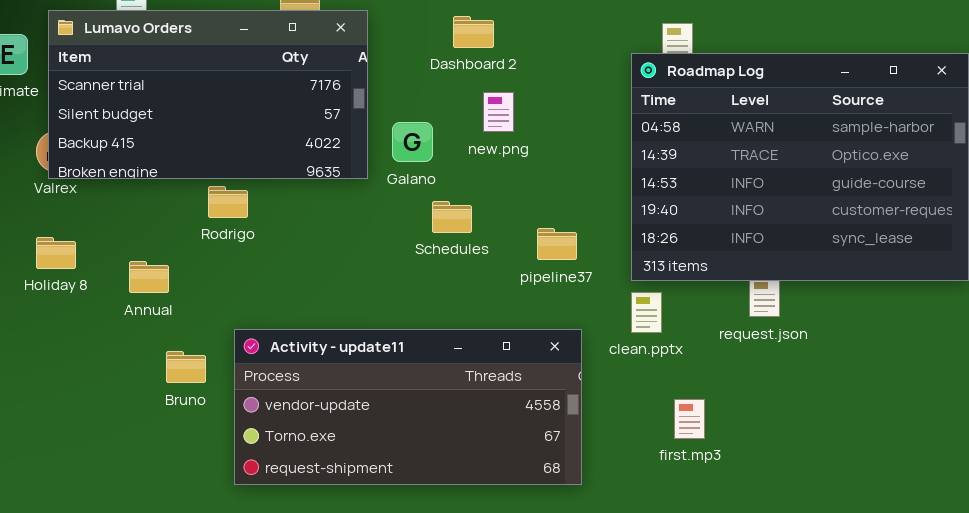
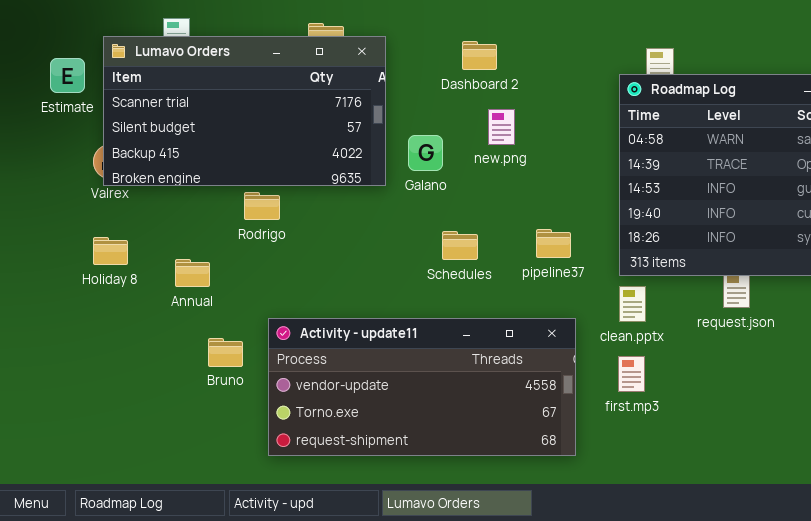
Schedules: [432,201,472,233] -> [442,231,478,260], moved
first.mp3: [674,399,705,439] -> [618,356,645,392], moved

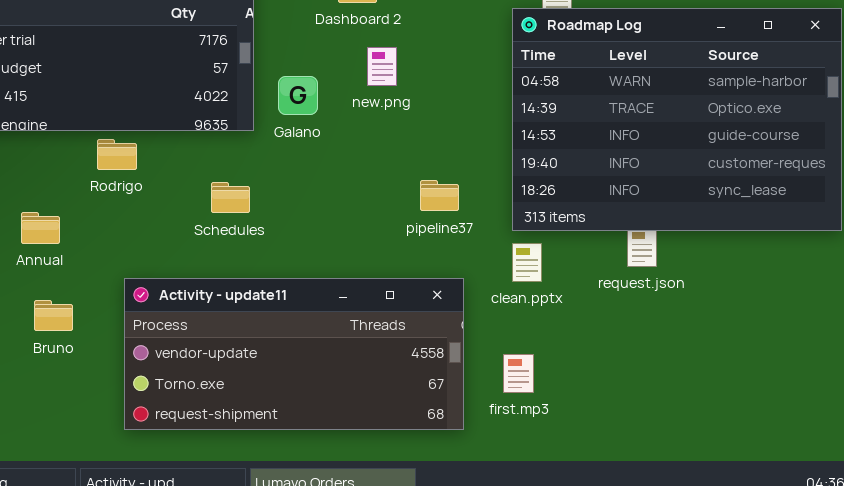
Schedules: [442,231,478,260] -> [211,182,250,213], moved
Bruno: [208,338,243,367] -> [34,300,73,331], moved
first.mp3: [618,356,645,392] -> [503,354,534,393], moved

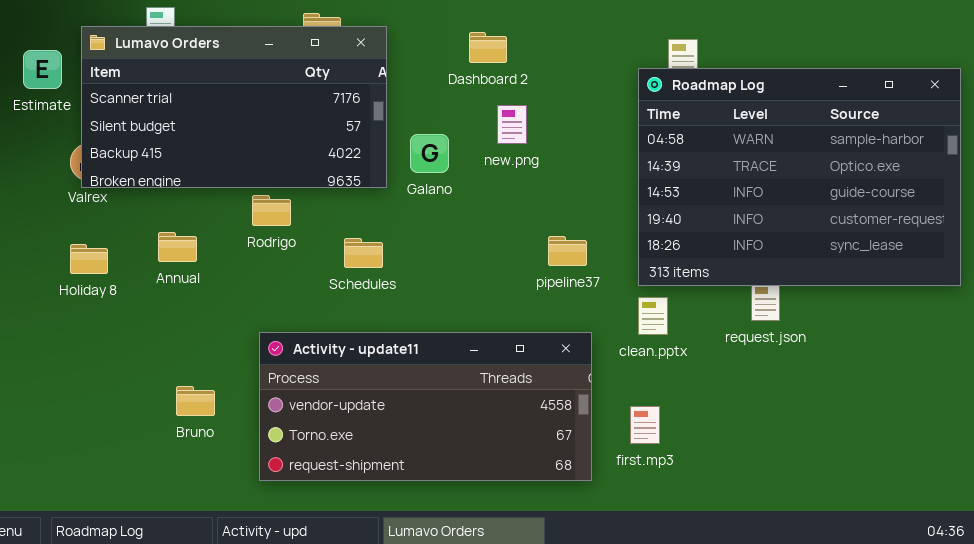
Rodrigo: [97,139,137,170] -> [252,195,291,226], moved
Annual: [21,212,60,244] -> [158,232,197,262], moved
Bruno: [34,300,73,331] -> [176,386,215,416], moved

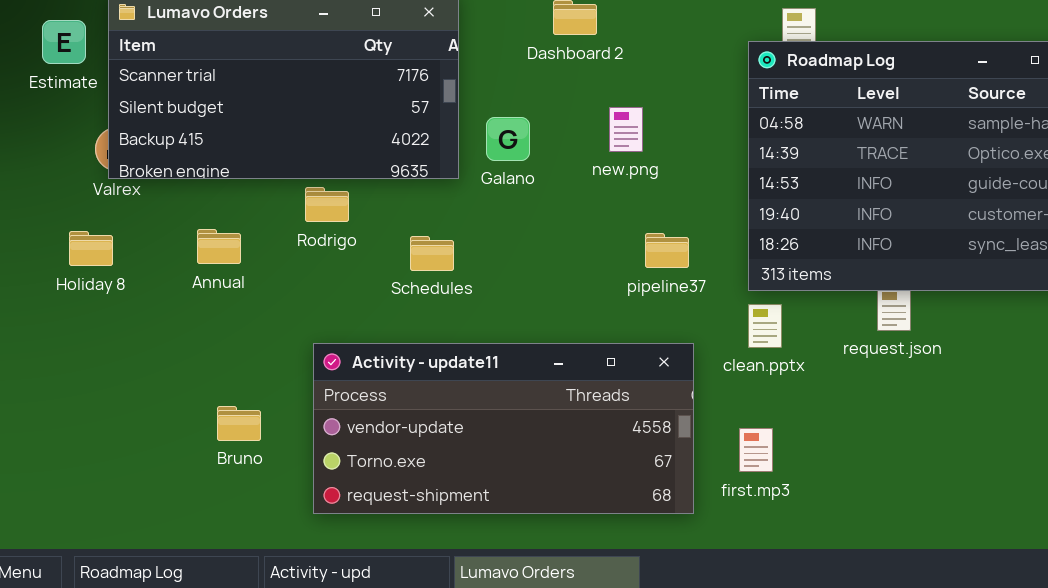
new.png: [497,105,527,144] -> [609,107,643,152], moved
Holiday 8: [70,244,108,274] -> [69,231,113,266], moved

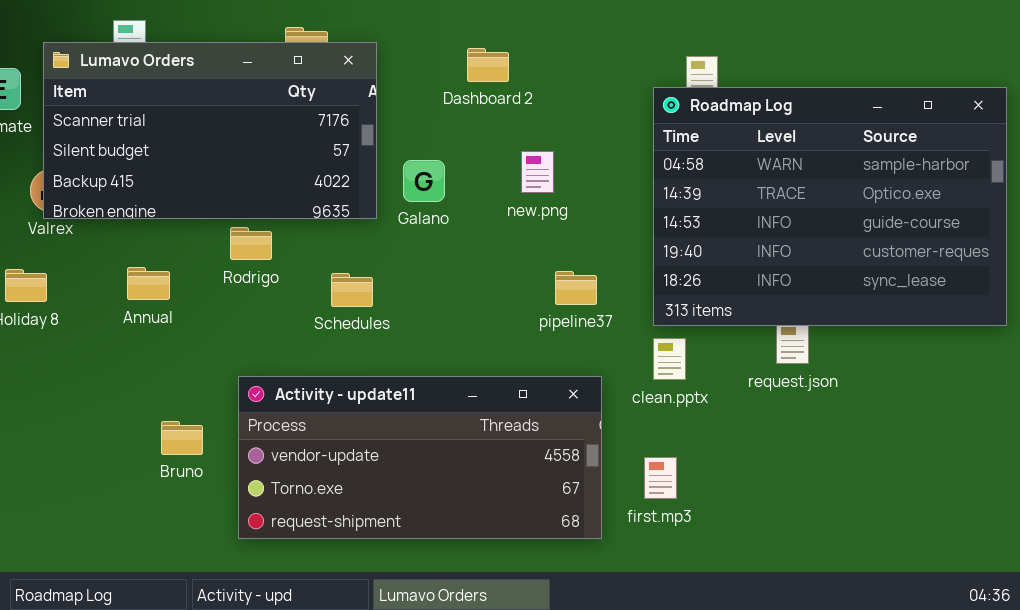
Bruno: [217,406,261,441] -> [161,421,203,455], moved

